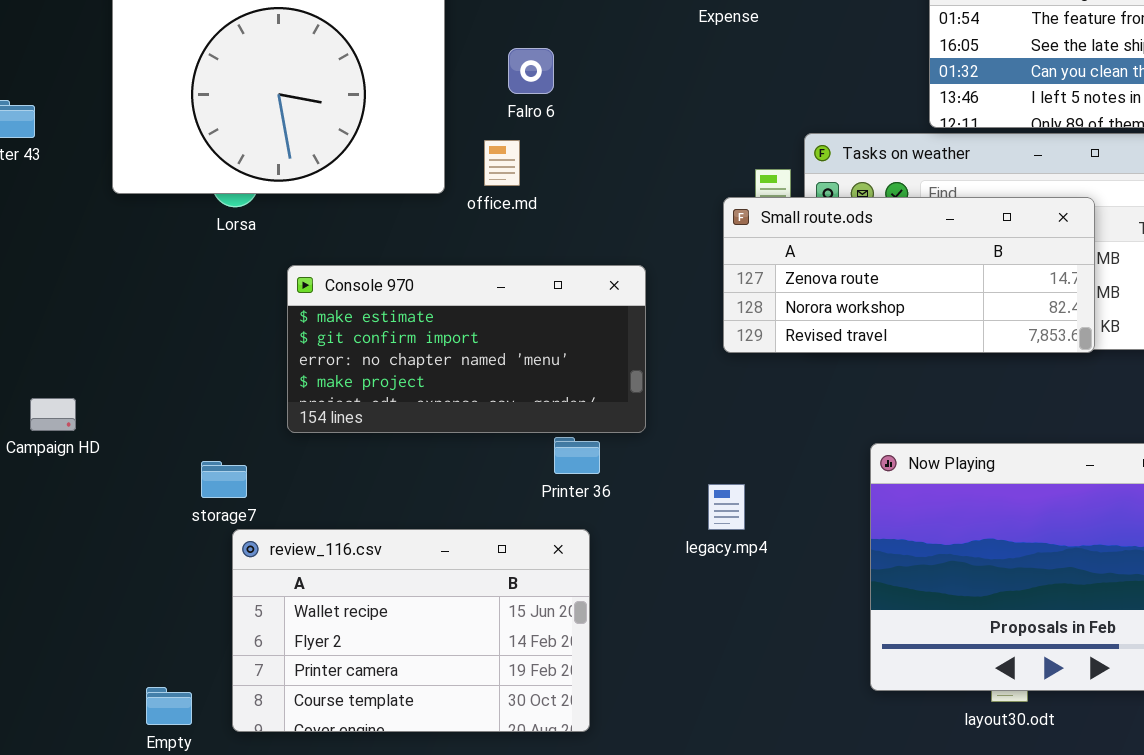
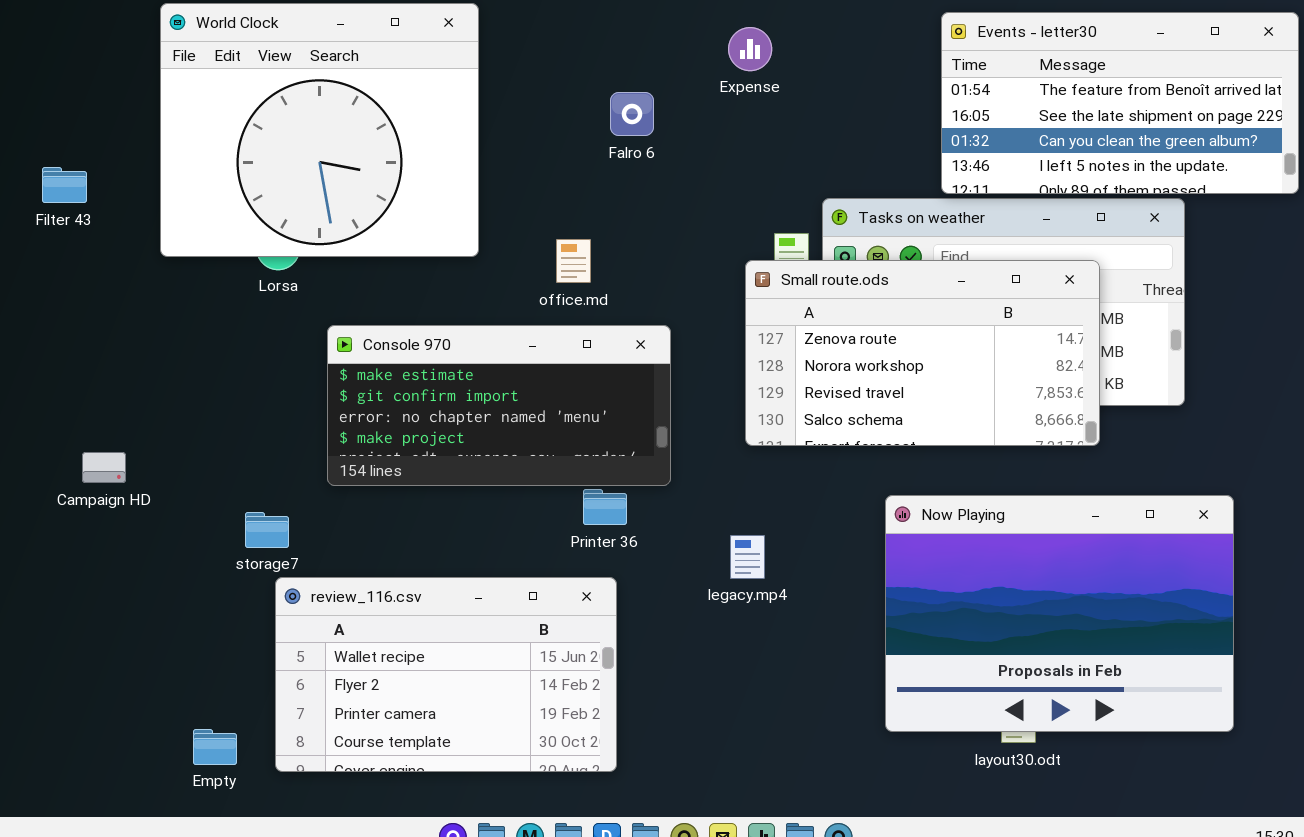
Falro 6: [508,48,554,94] -> [610,92,654,136], moved
office.md: [484,140,520,186] -> [556,239,591,283], moved
Small route.ods: [723,197,1095,353] -> [745,260,1100,446], resized

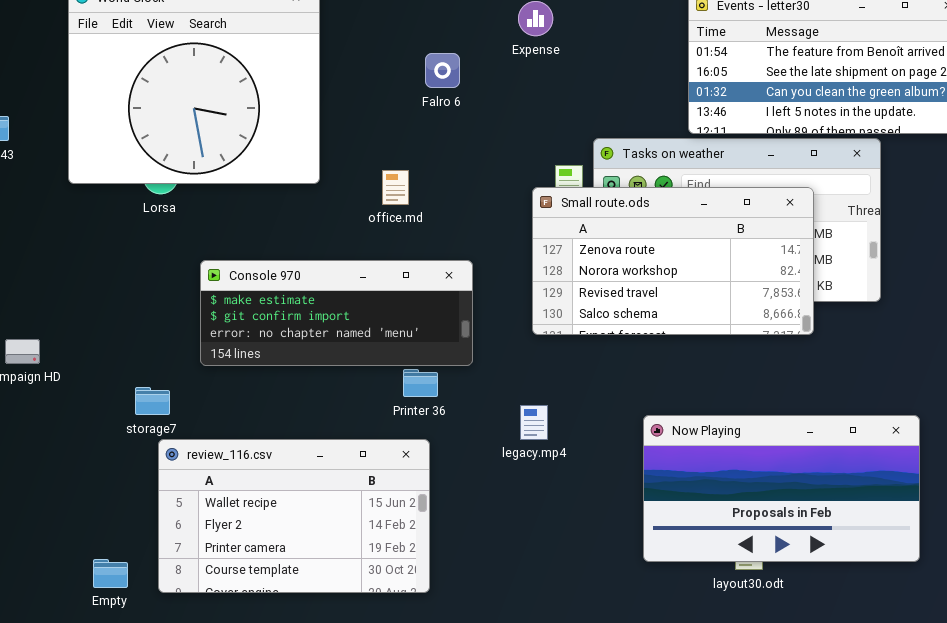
Console 970: [327,325,671,486] -> [200,260,473,366], resized
Now Playing: [885,495,1234,732] -> [643,415,920,562], resized

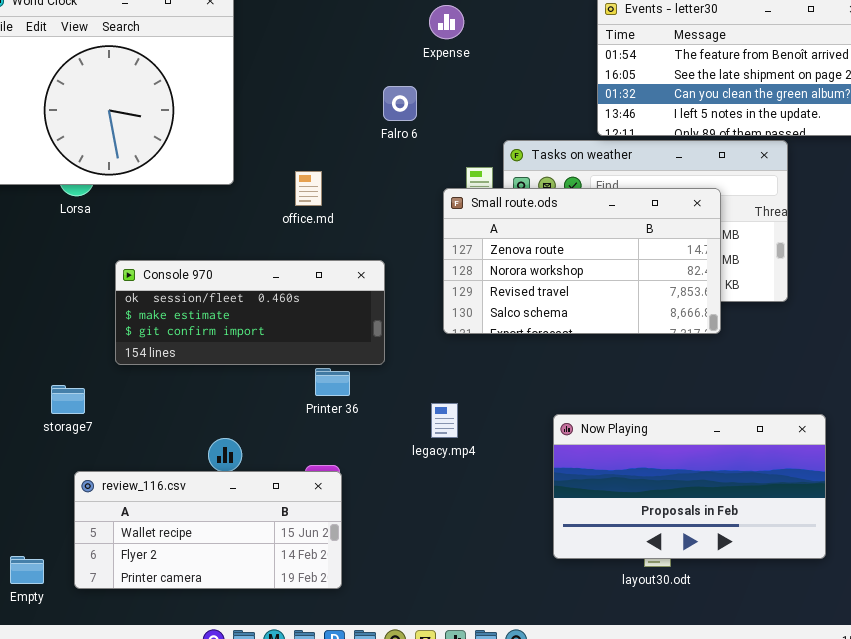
Falro 6: [425,53,460,88] -> [383,86,417,121], moved
Console 970: [200,260,473,366] -> [115,260,385,365], scrolled up 1 row
review_116.csv: [158,439,430,593] -> [74,471,342,589], resized

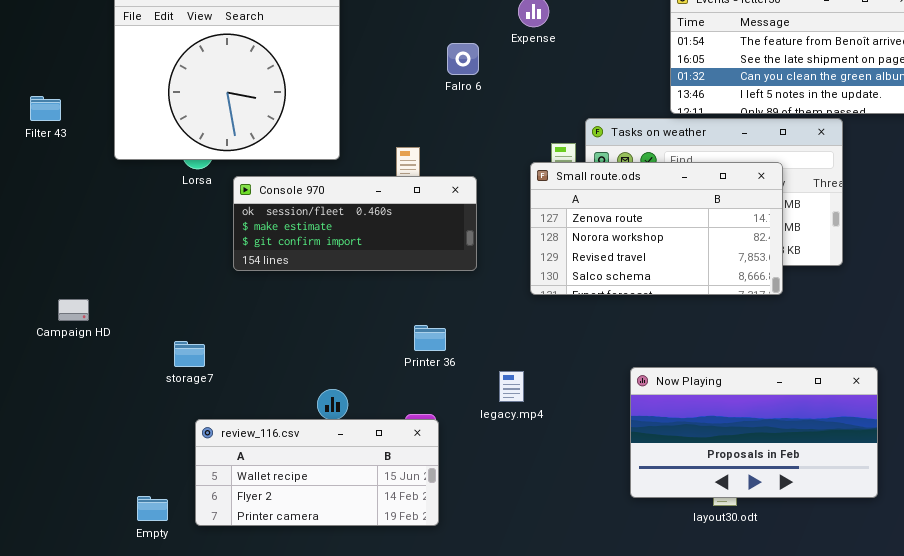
Falro 6: [383,86,417,121] -> [447,43,479,75], moved
Console 970: [115,260,385,365] -> [233,176,477,271], moved
legacy.mp4: [431,403,458,438] -> [499,371,524,402], moved

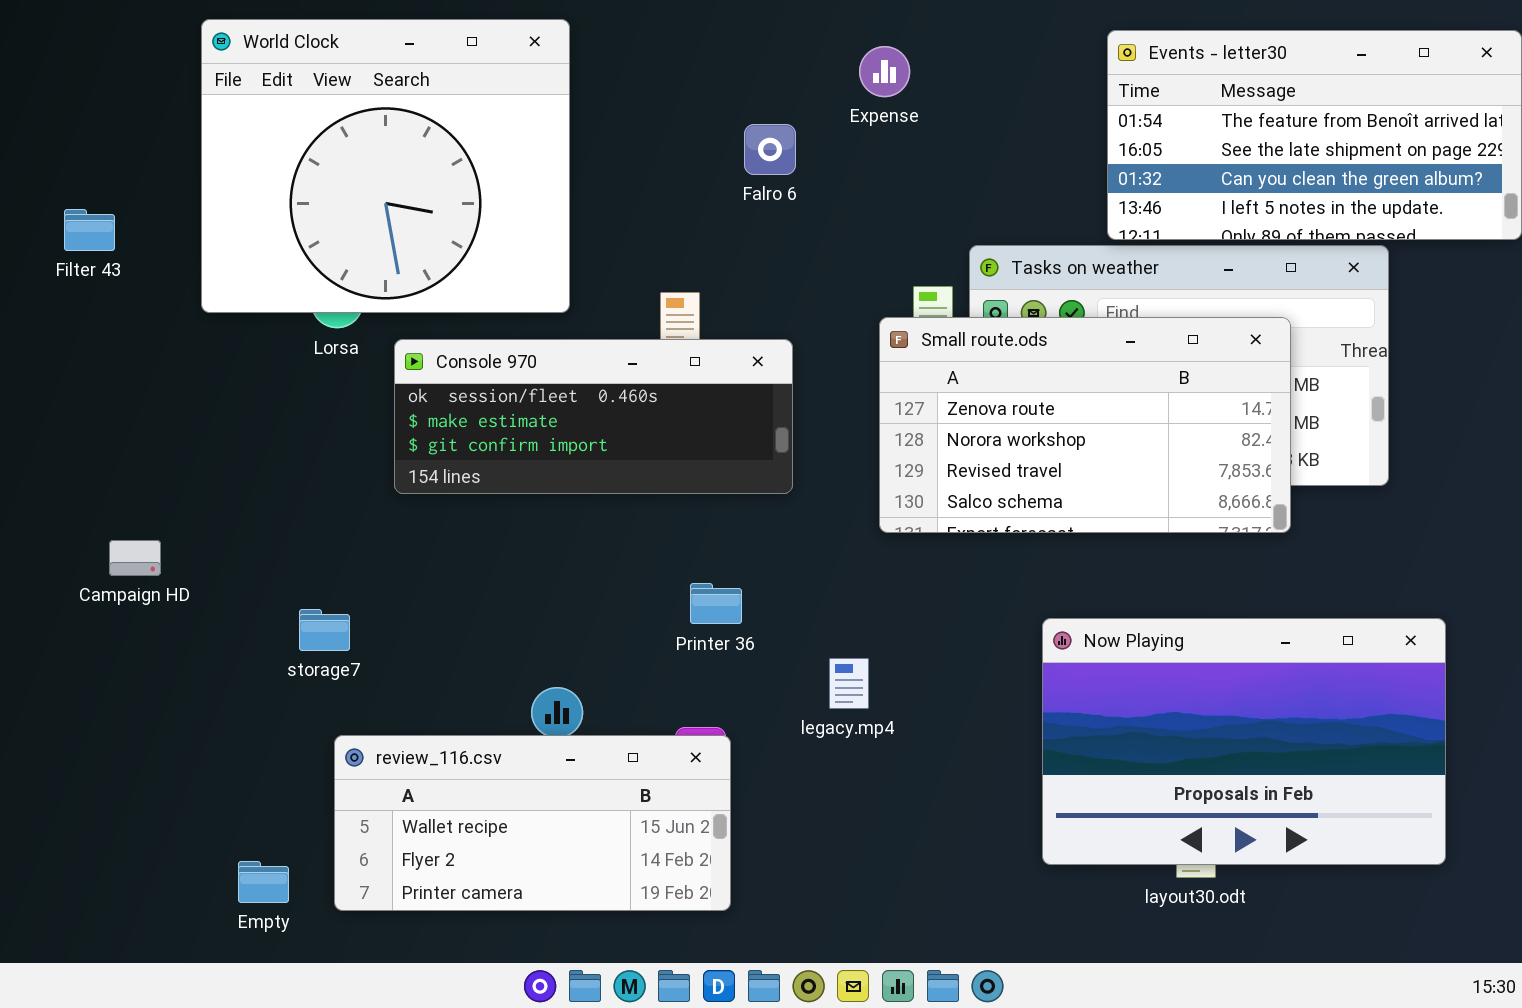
Now Playing: [630,367,878,498] -> [1042,618,1446,865], resized

